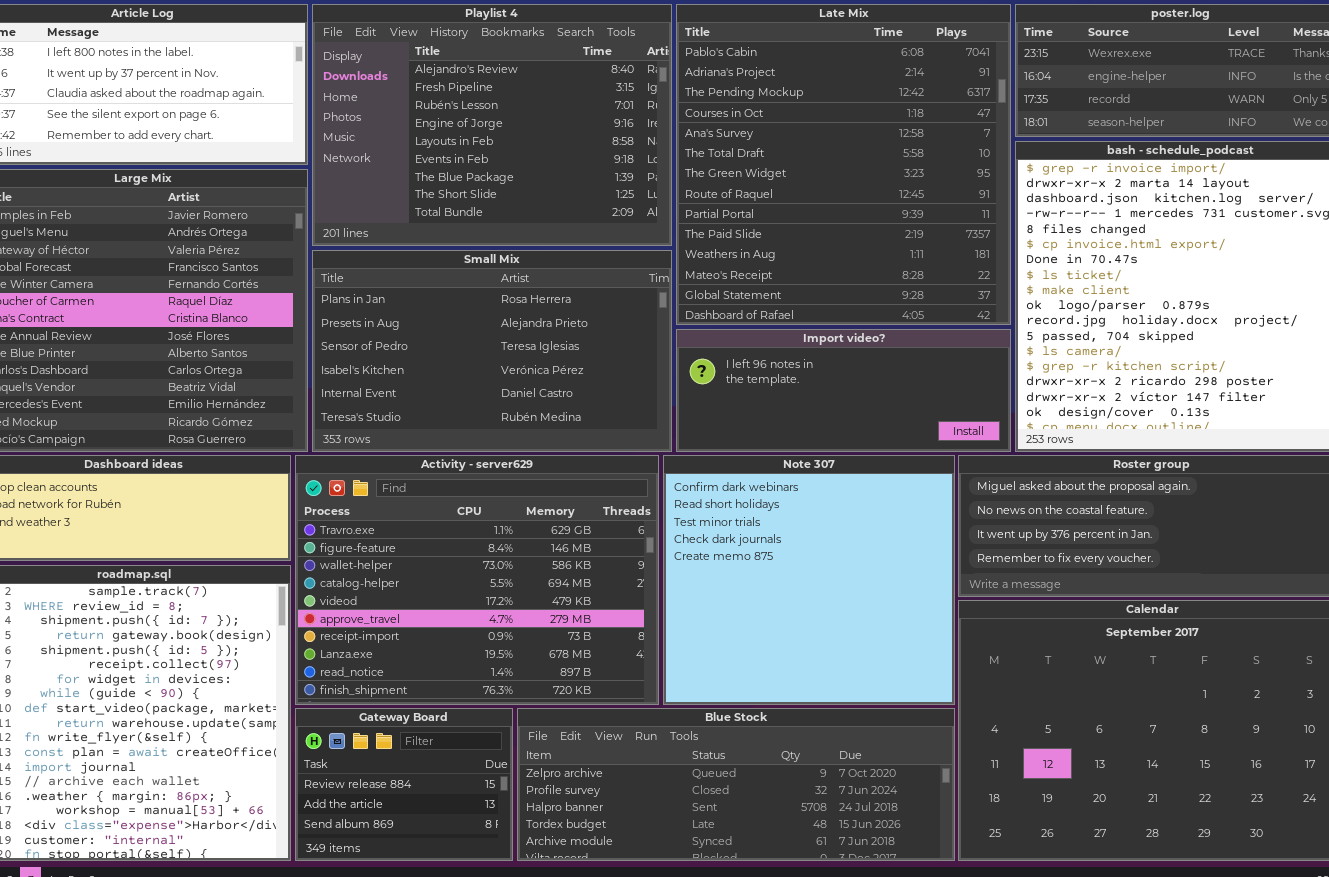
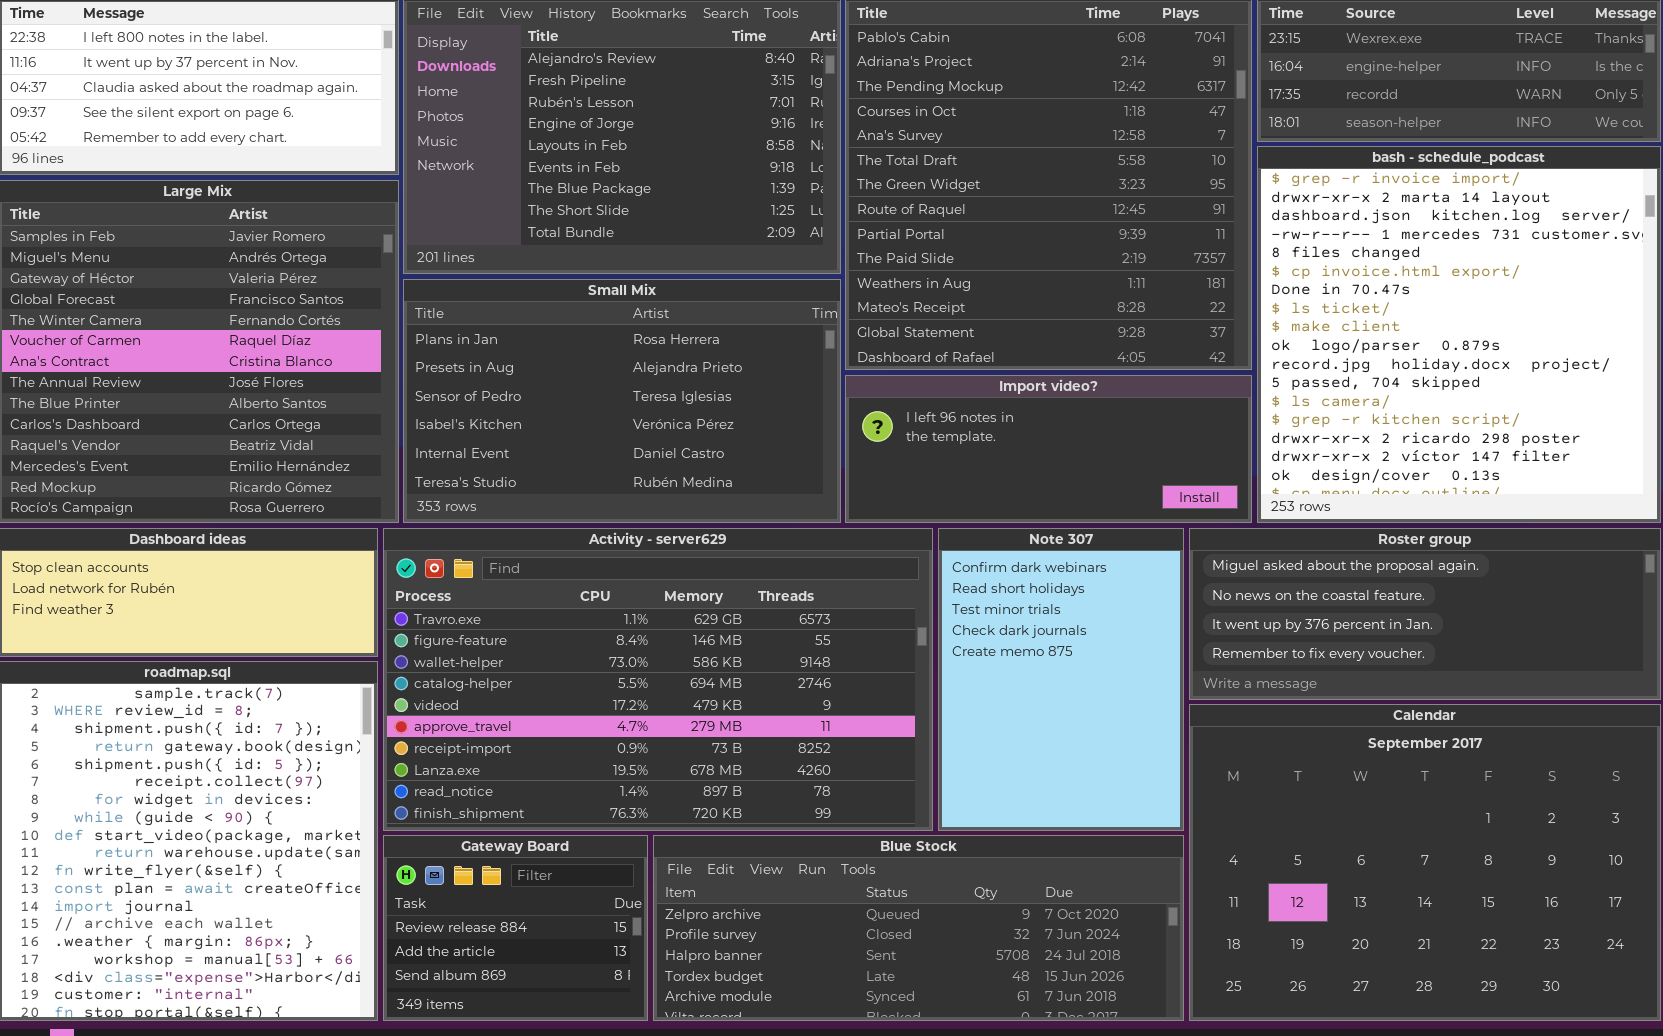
Activity - server629: [295,455,659,705] -> [383,528,933,831], resized
Note 307: [663,455,955,705] -> [938,528,1184,831], resized

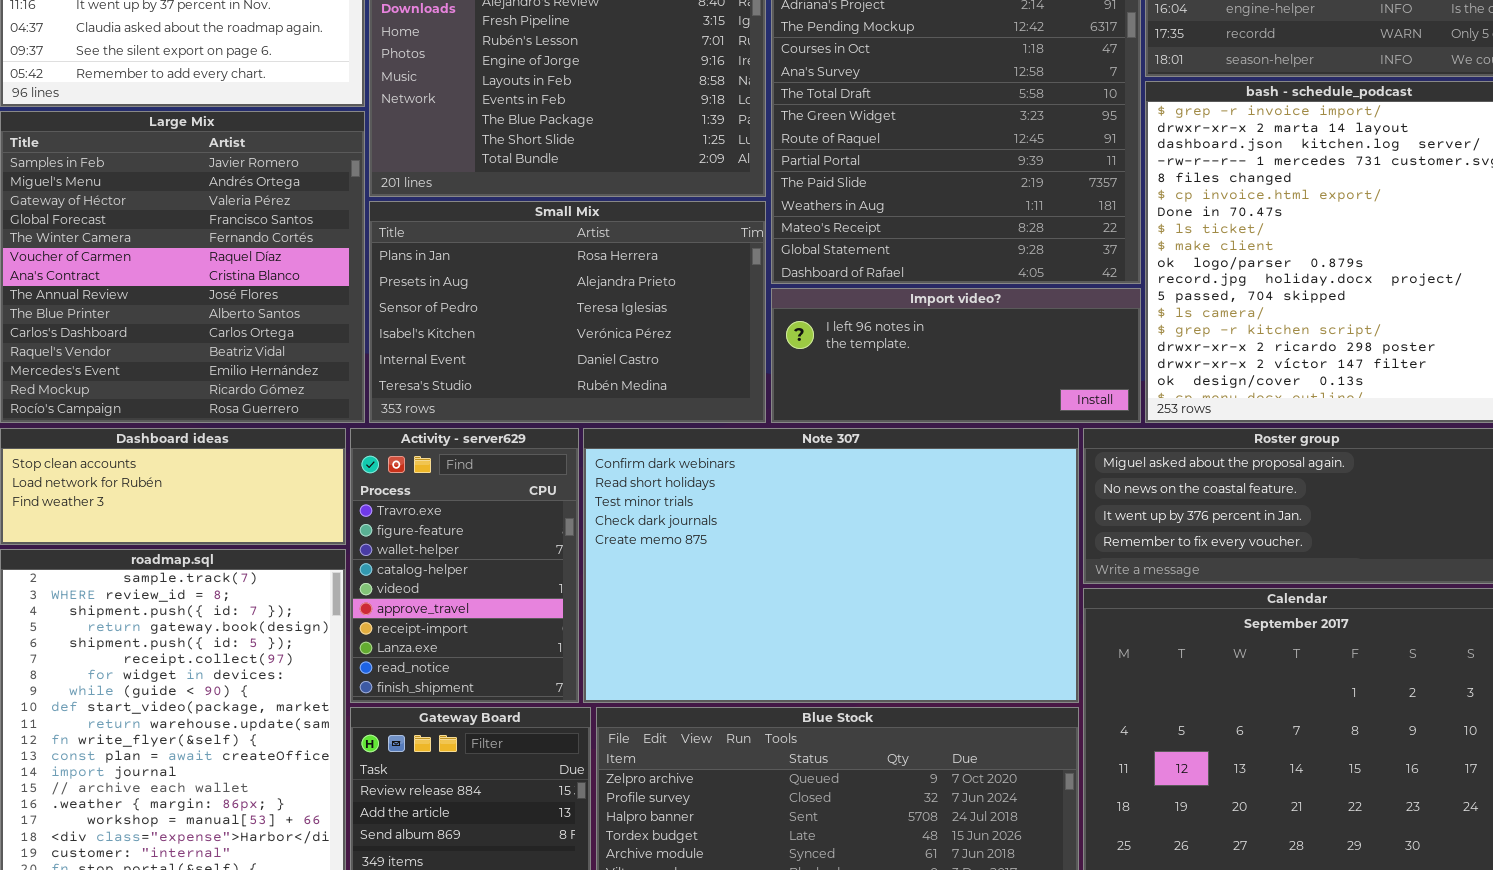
Activity - server629: [383,528,933,831] -> [350,428,579,703], resized
Note 307: [938,528,1184,831] -> [583,428,1079,703], resized

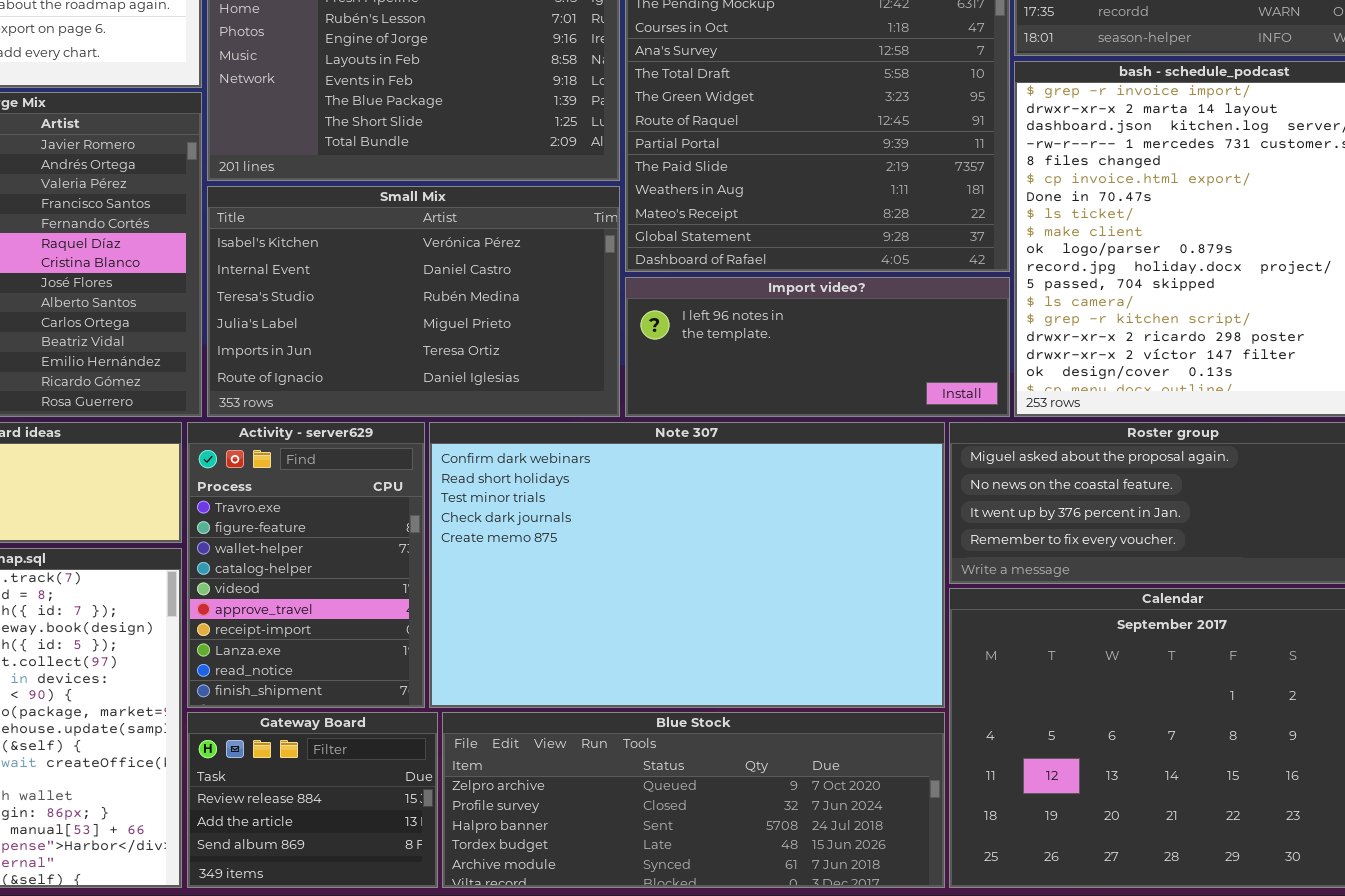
Small Mix: [369,201,766,423] -> [207,186,620,417], scrolled down 3 rows

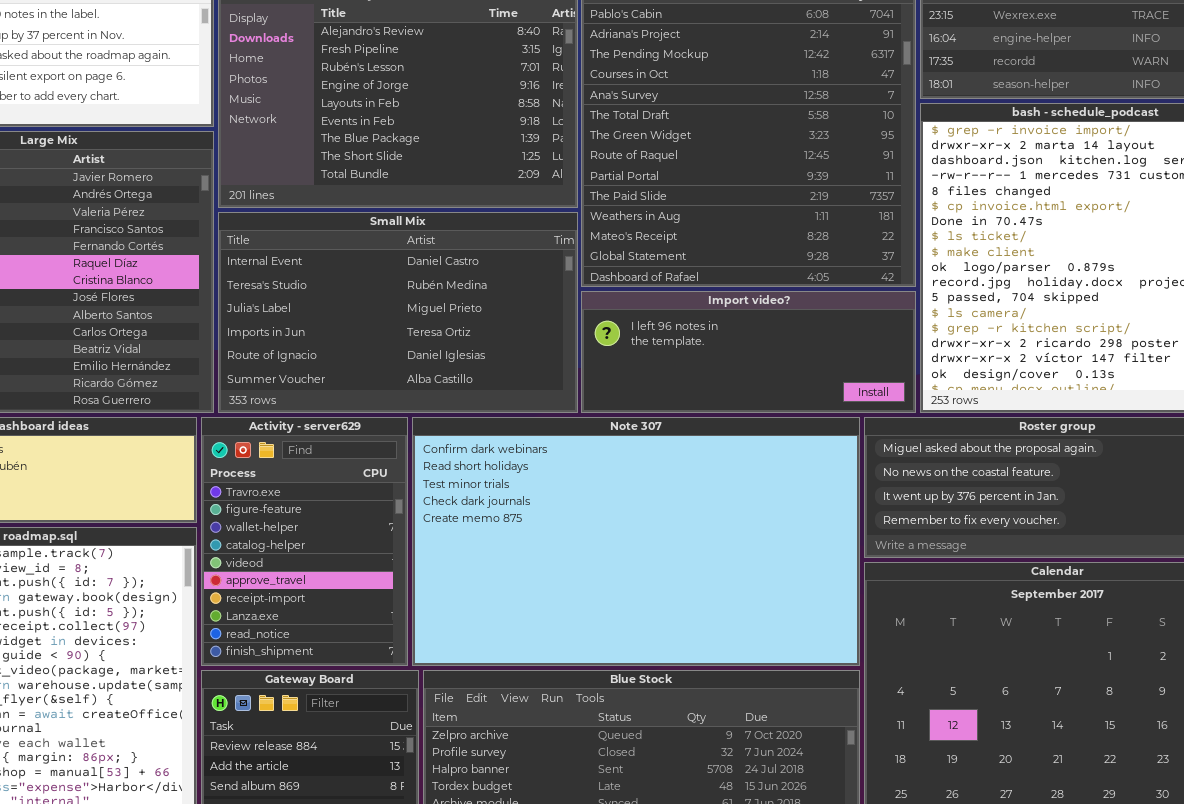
Small Mix: [207,186,620,417] -> [218,212,578,413], scrolled down 1 row

